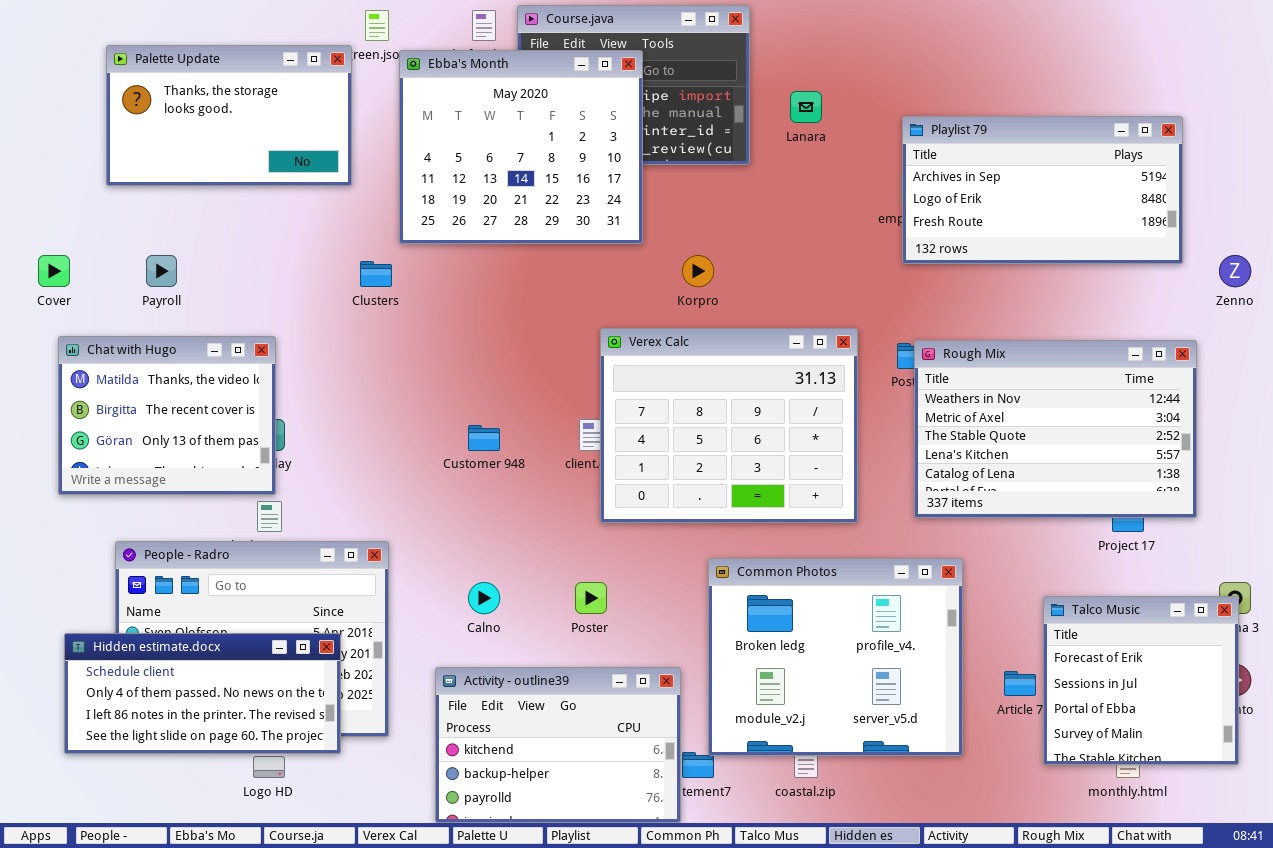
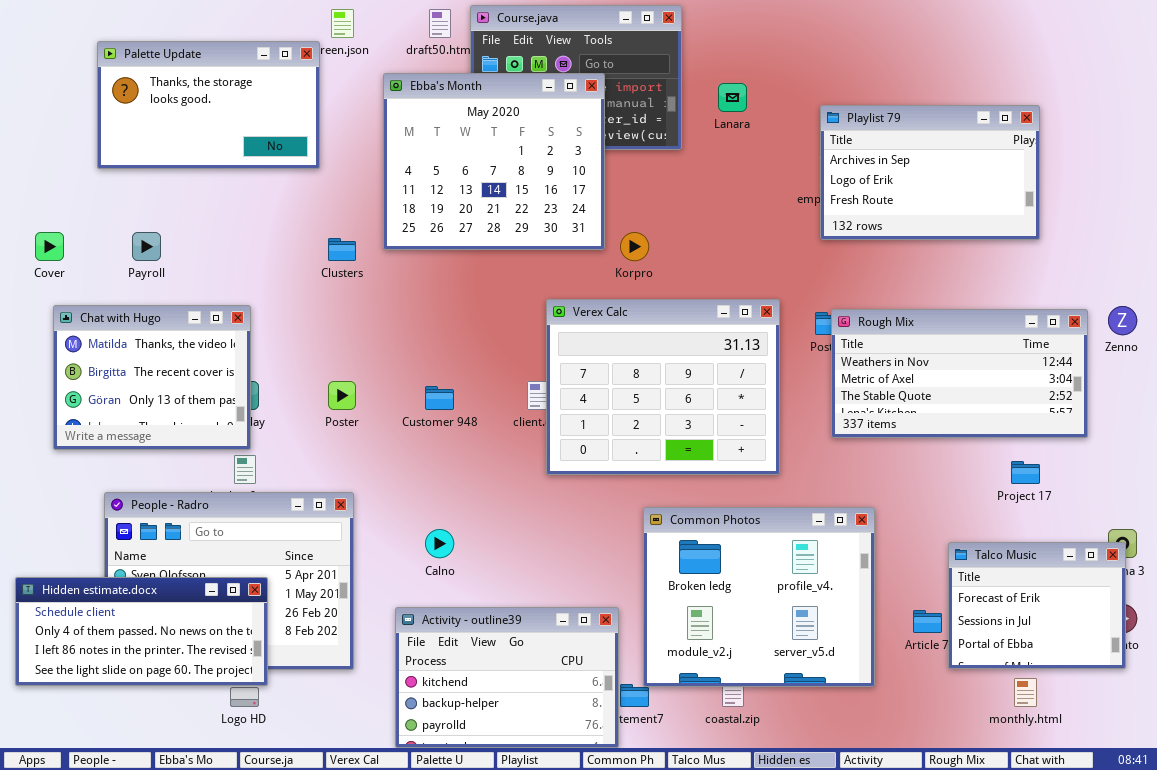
Ebba's Month: [399,50,643,244] -> [383,73,605,250], moved
Playlist 79: [902,116,1183,264] -> [820,105,1040,240], resized
Zenno: [1219,255,1251,287] -> [1108,306,1137,335], moved
Rough Mix: [914,340,1197,518] -> [831,309,1088,438], resized
Poster: [575,582,607,614] -> [328,381,356,410], moved
Talco Music: [1043,596,1239,765] -> [948,542,1126,669], resized
Hidden estimate.docx: [64,633,341,754] -> [15,577,268,686], moved

